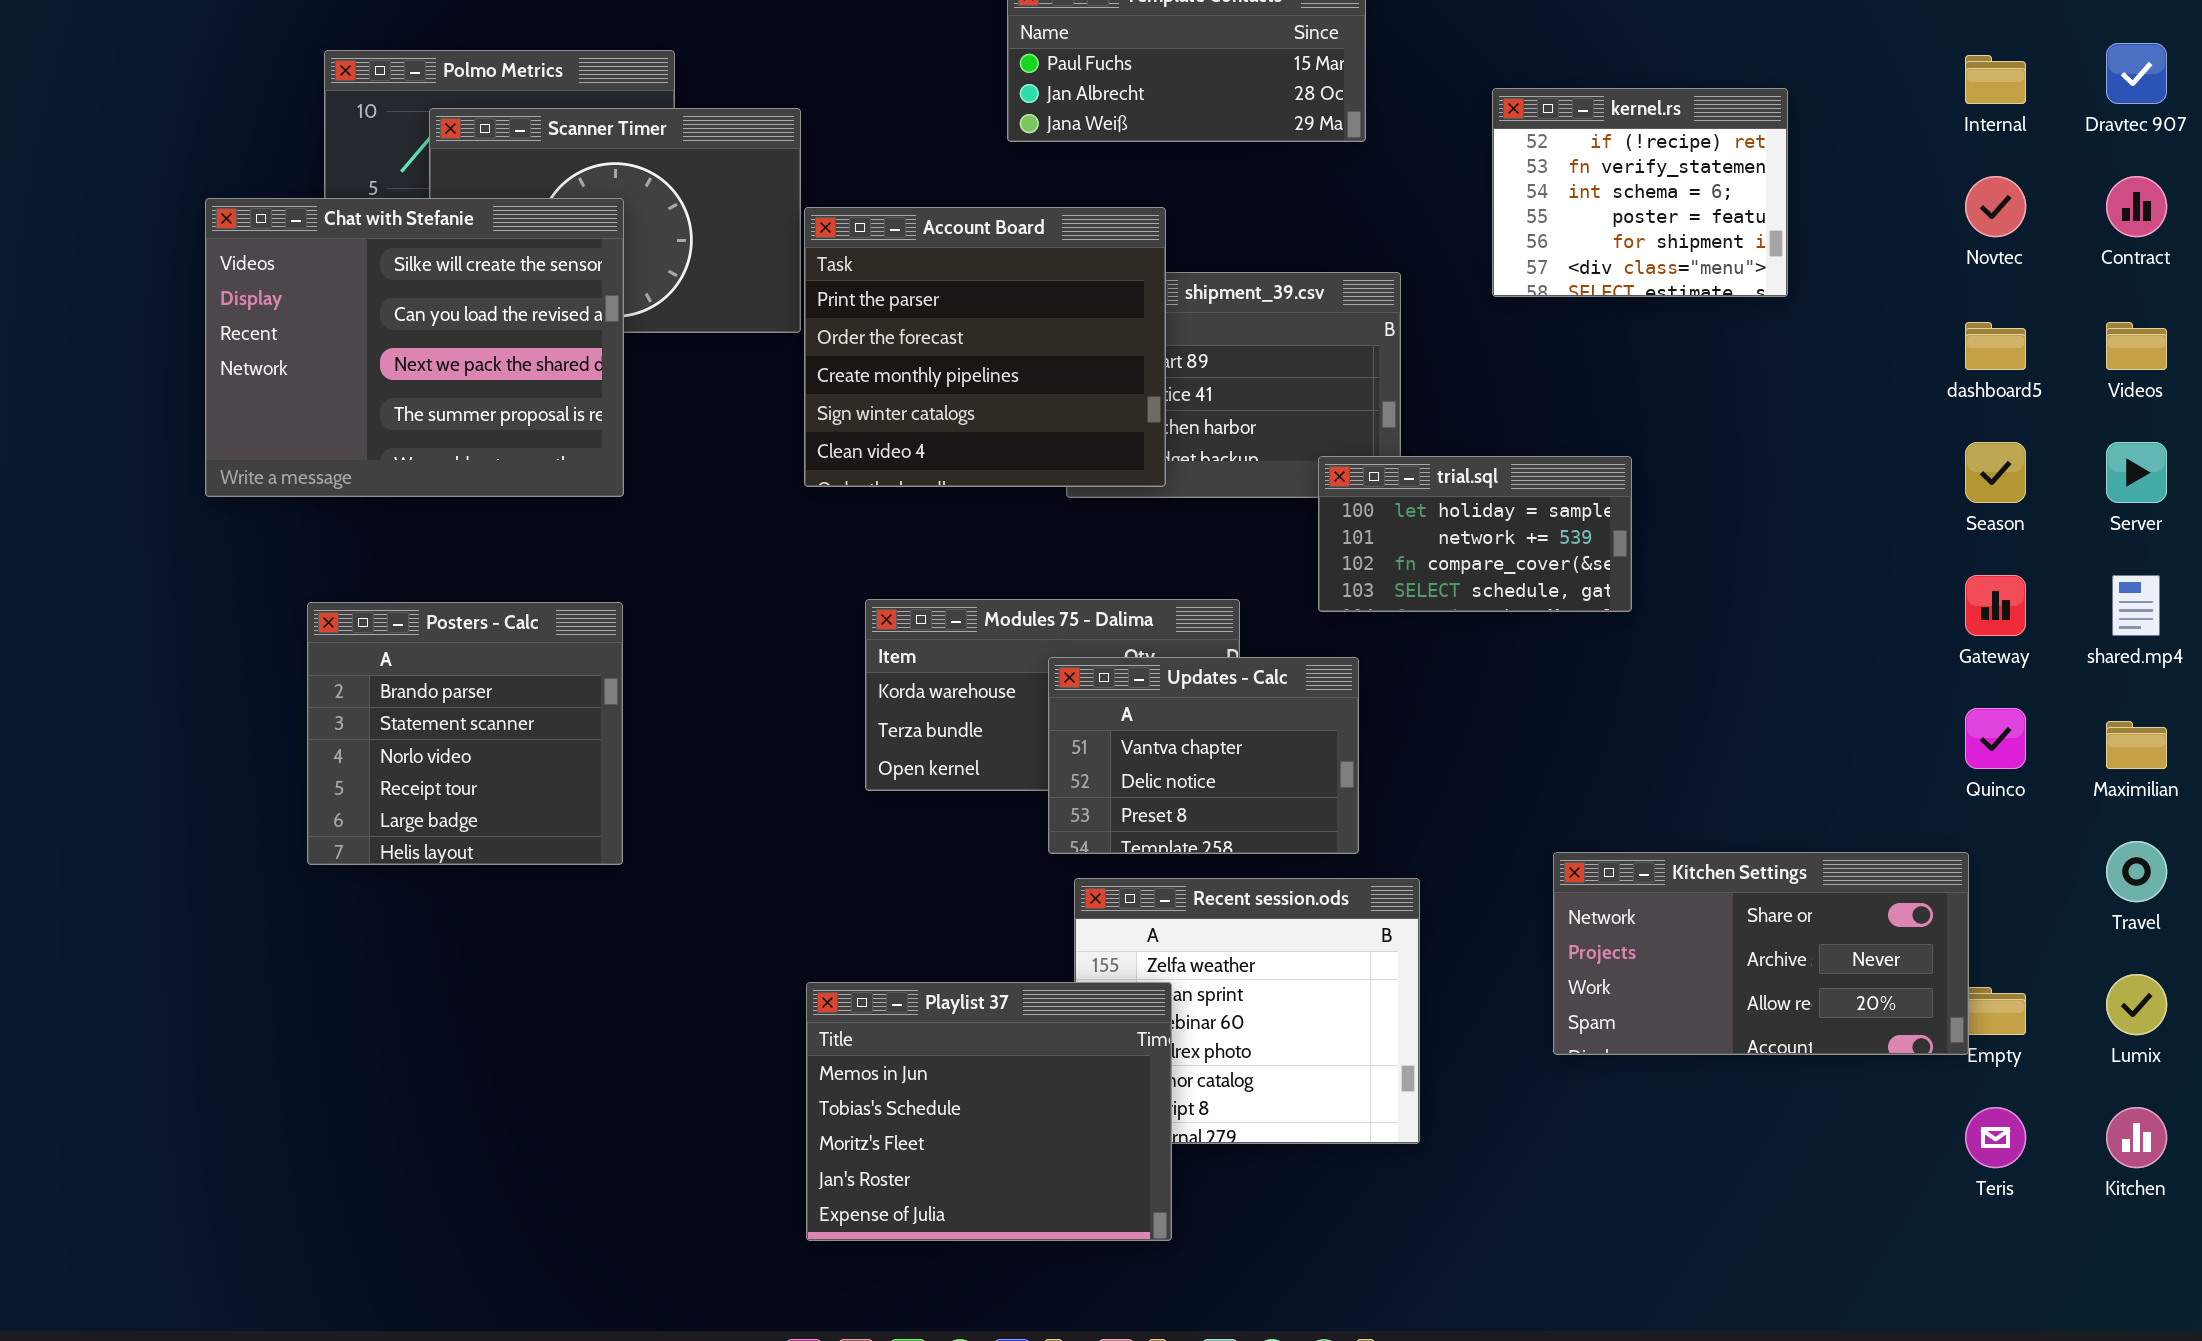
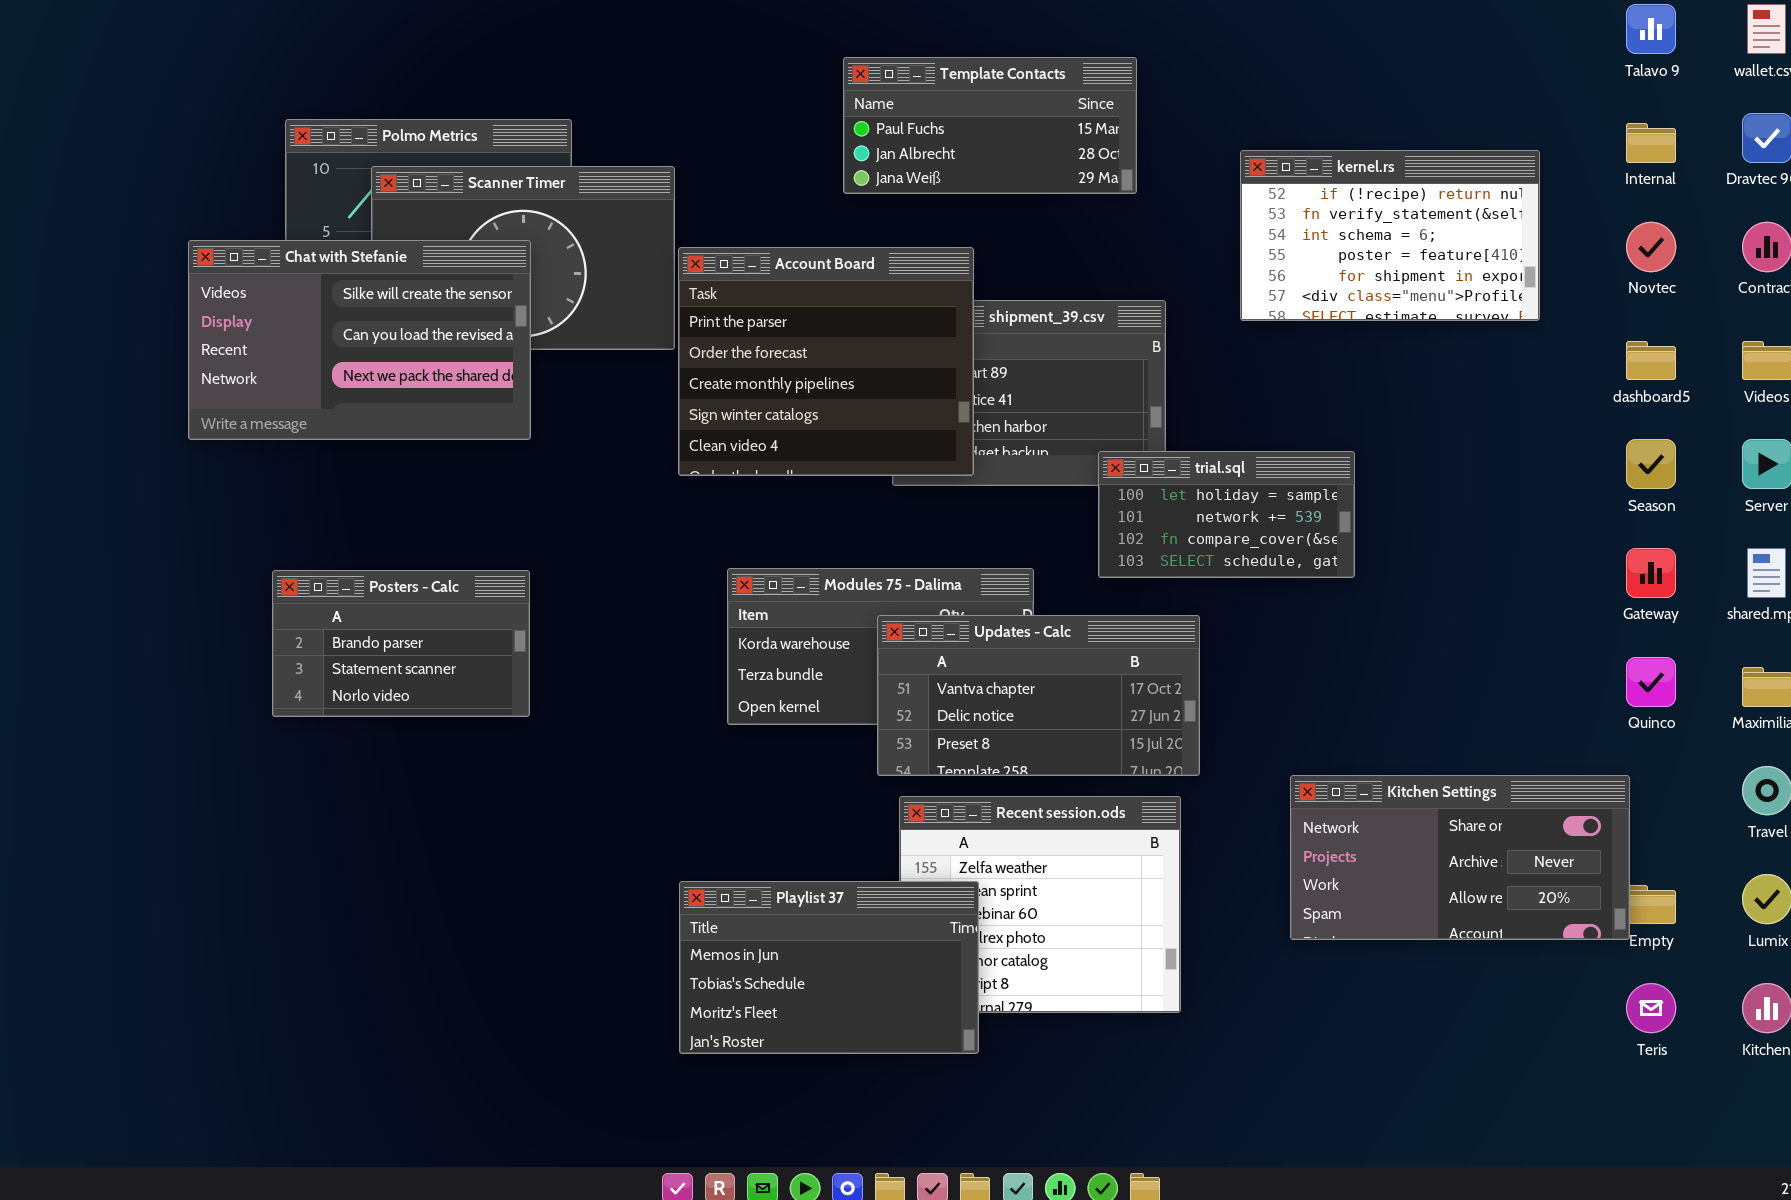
kernel.rs: [1492,88,1788,297] -> [1240,150,1540,321], resized
Chat with Stefanie: [205,198,624,497] -> [188,240,531,440], resized
Posters - Calc: [307,602,623,865] -> [272,570,530,717], resized
Updates - Calc: [1048,657,1359,854] -> [877,615,1200,776], resized
Playlist 37: [806,982,1172,1241] -> [679,881,979,1054], resized

